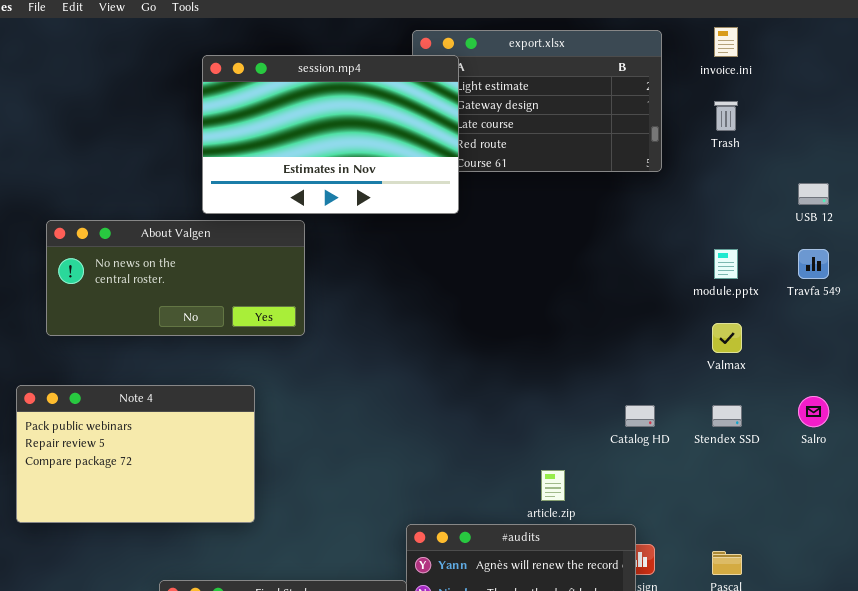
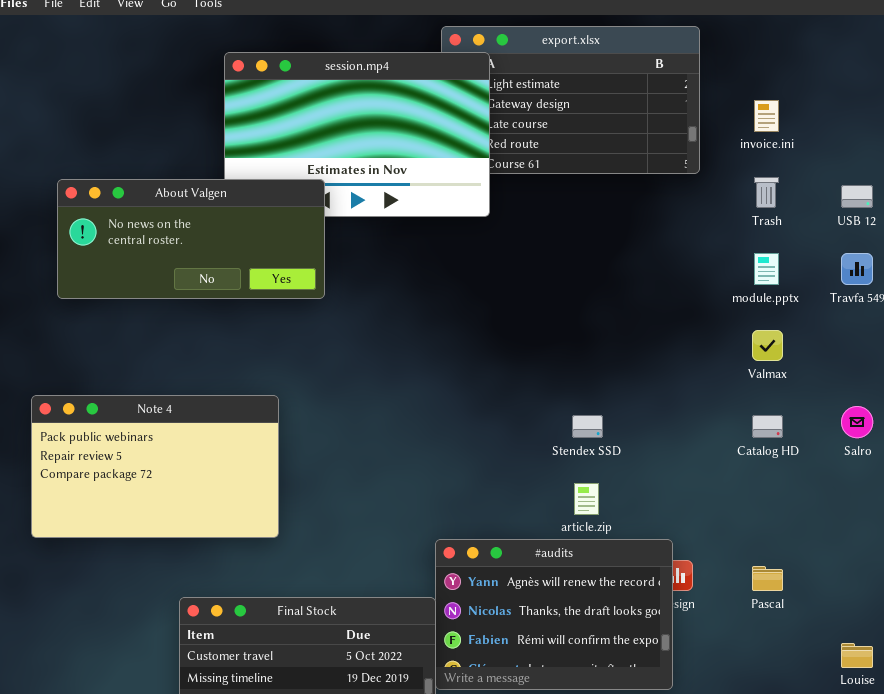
invoice.ini: [714,27,738,57] -> [754,100,779,132], moved
Trash: [714,101,738,131] -> [754,177,779,208], moved
About Valgen: [46,220,305,336] -> [57,179,325,299], moved
Catalog HD: [625,405,655,427] -> [752,415,783,438], moved
Stendex SSD: [712,405,742,427] -> [572,415,603,438], moved

